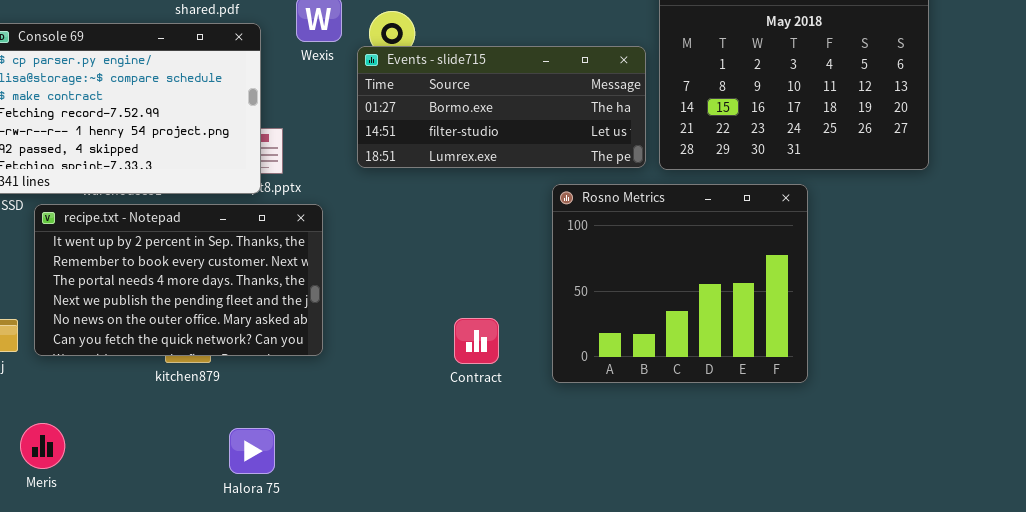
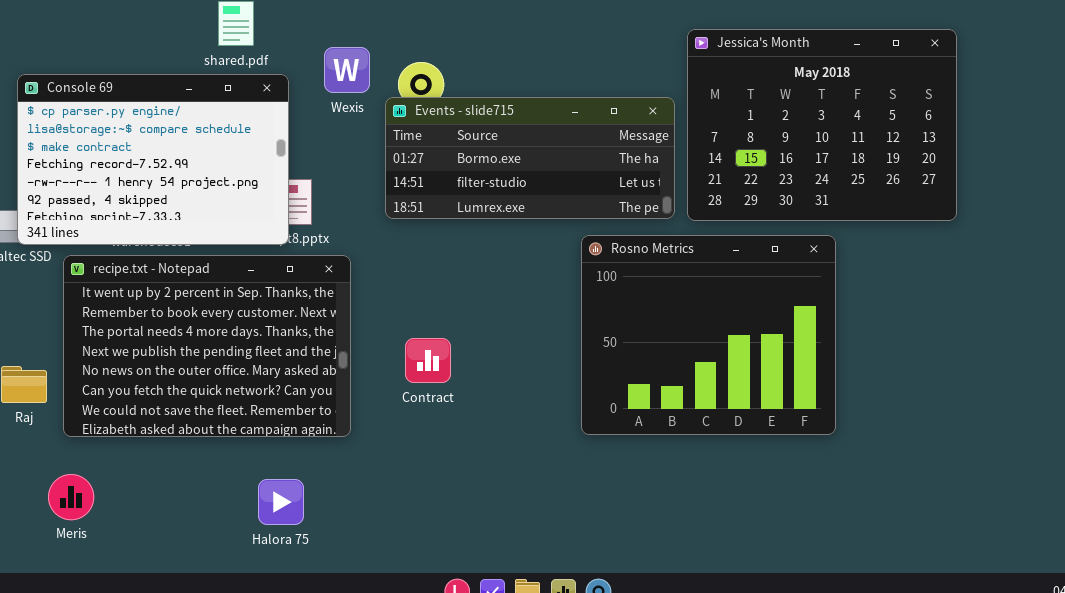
recipe.txt - Notepad: [34,204,323,356] -> [63,255,351,437], resized
Contract: [454,318,499,364] -> [405,338,451,383], moved

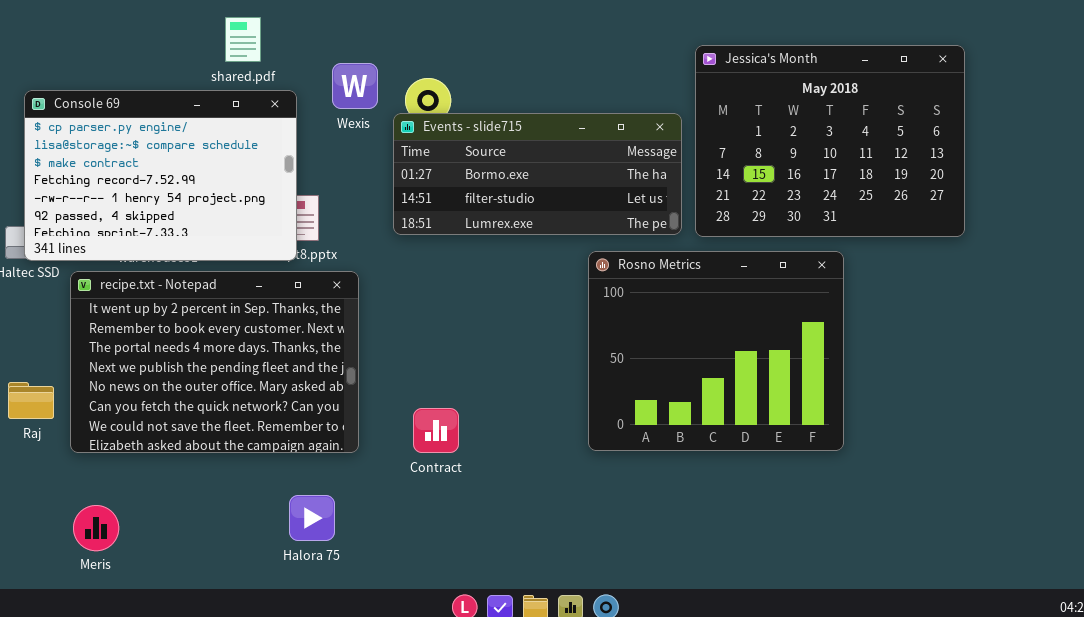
Contract: [405,338,451,383] -> [413,408,459,453], moved
Meris: [48,474,94,520] -> [73,505,119,551], moved
Halora 75: [258,479,304,525] -> [289,495,335,541], moved

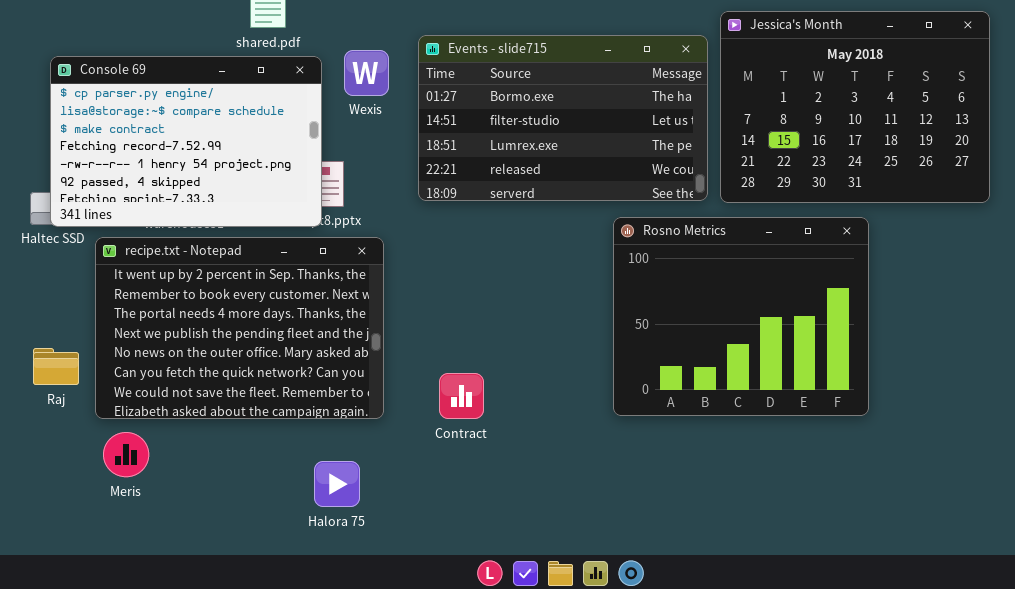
Wexis: [332,63,378,109] -> [344,50,389,96], moved
Events - slide715: [393,113,682,235] -> [418,35,708,201], resized
Meris: [73,505,119,551] -> [103,432,149,477], moved

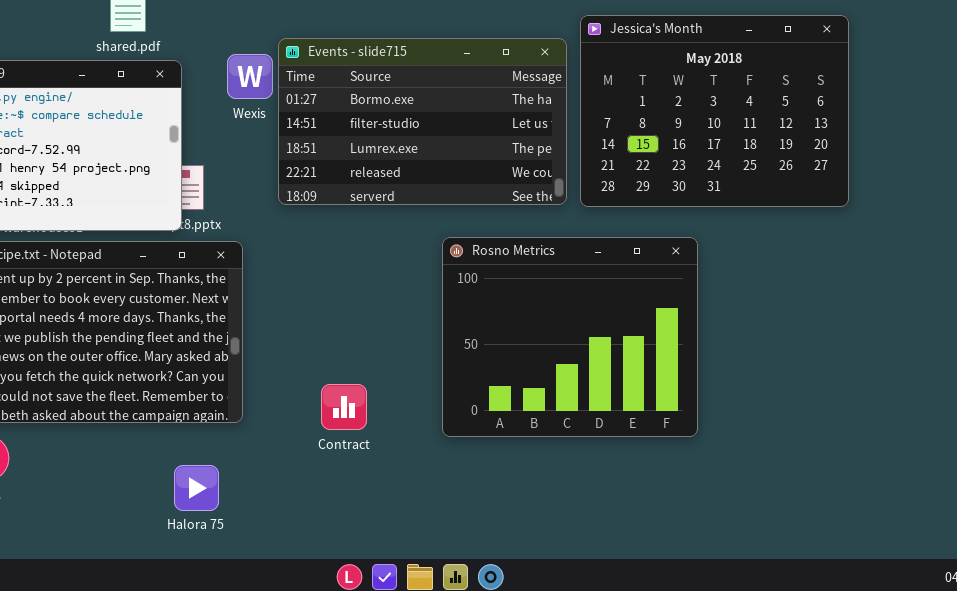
Wexis: [344,50,389,96] -> [227,54,273,99], moved
Rosno Metrics: [613,217,869,416] -> [442,237,698,437], moved
Contract: [439,373,484,419] -> [321,384,367,430], moved

